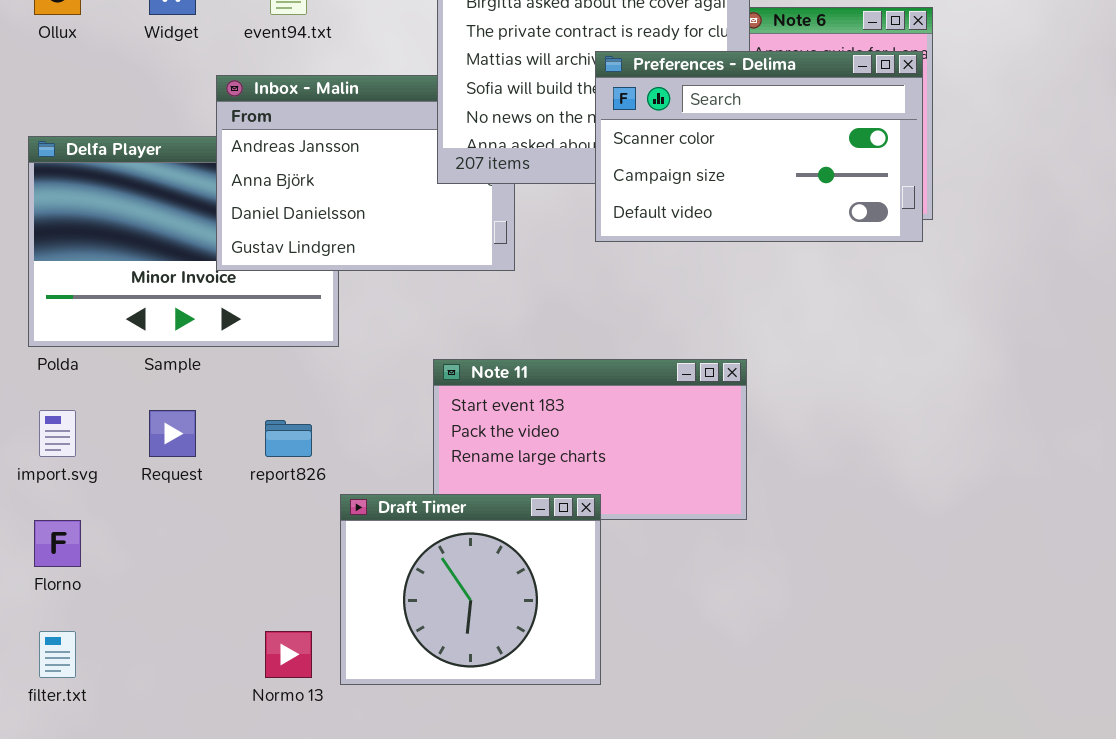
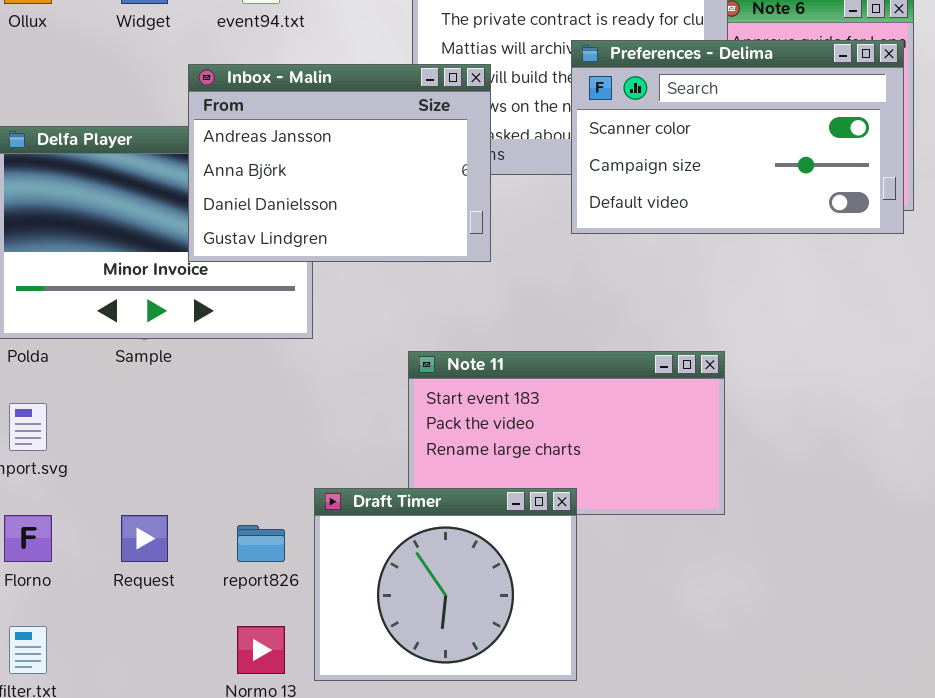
Inbox - Malin: [216,75,515,271] -> [188,64,491,262], raised
Request: [149,410,196,457] -> [121,515,168,562], moved
report826: [265,420,312,457] -> [237,525,285,562], moved

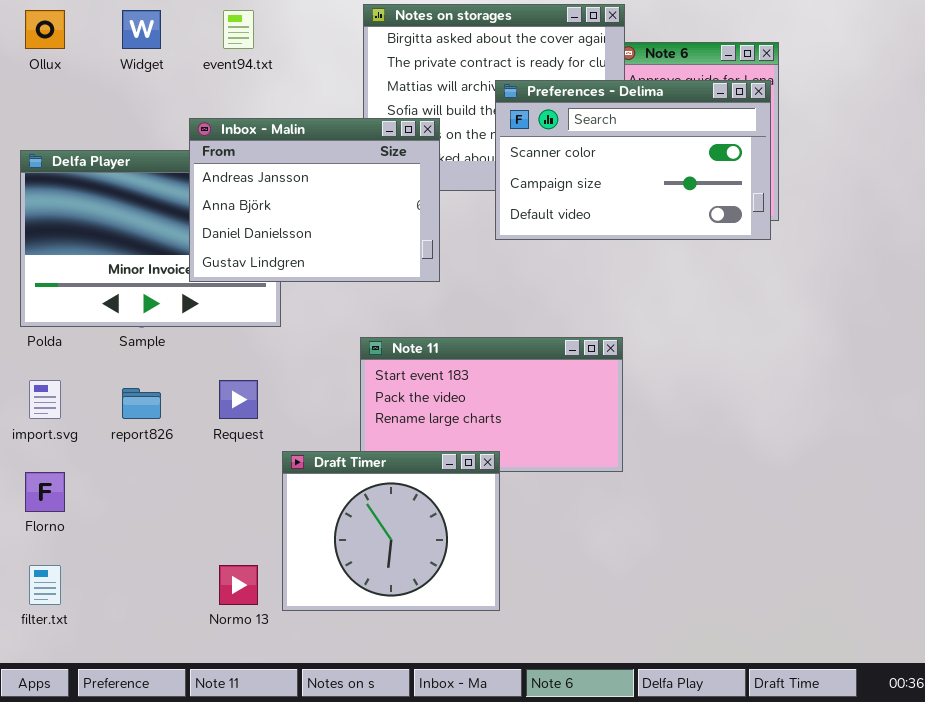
Inbox - Malin: [188,64,491,262] -> [189,118,440,282], moved
Request: [121,515,168,562] -> [219,380,258,419], moved
report826: [237,525,285,562] -> [122,388,161,419], moved

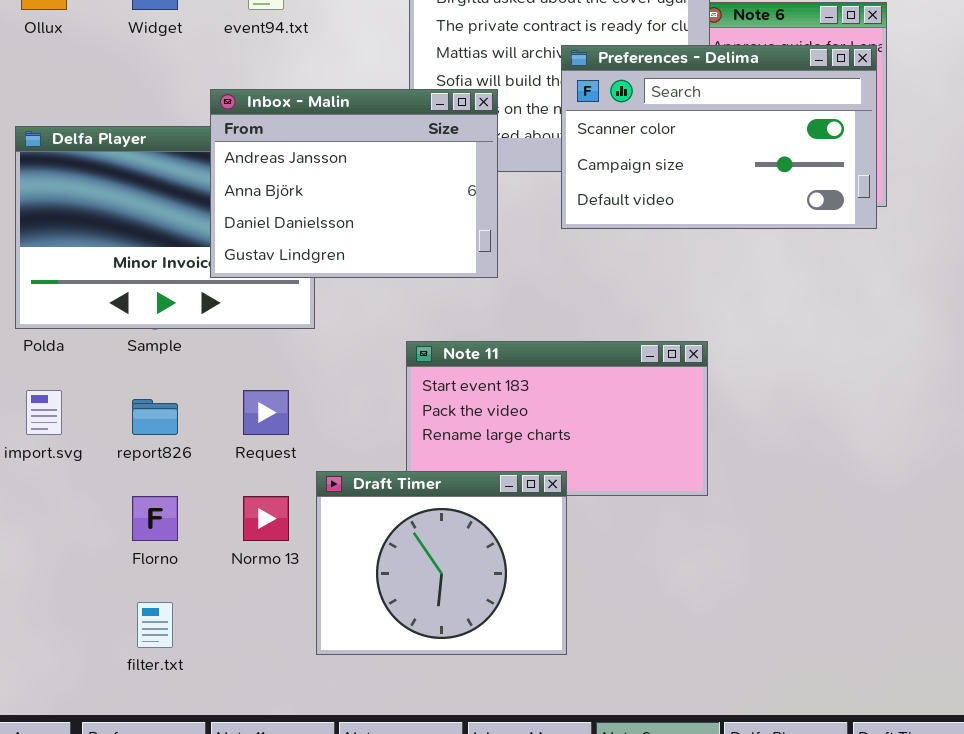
Florno: [25,472,65,512] -> [132,496,178,541], moved
filter.txt: [29,565,61,605] -> [137,602,173,648], moved
Normo 13: [219,565,258,605] -> [243,496,289,541], moved

